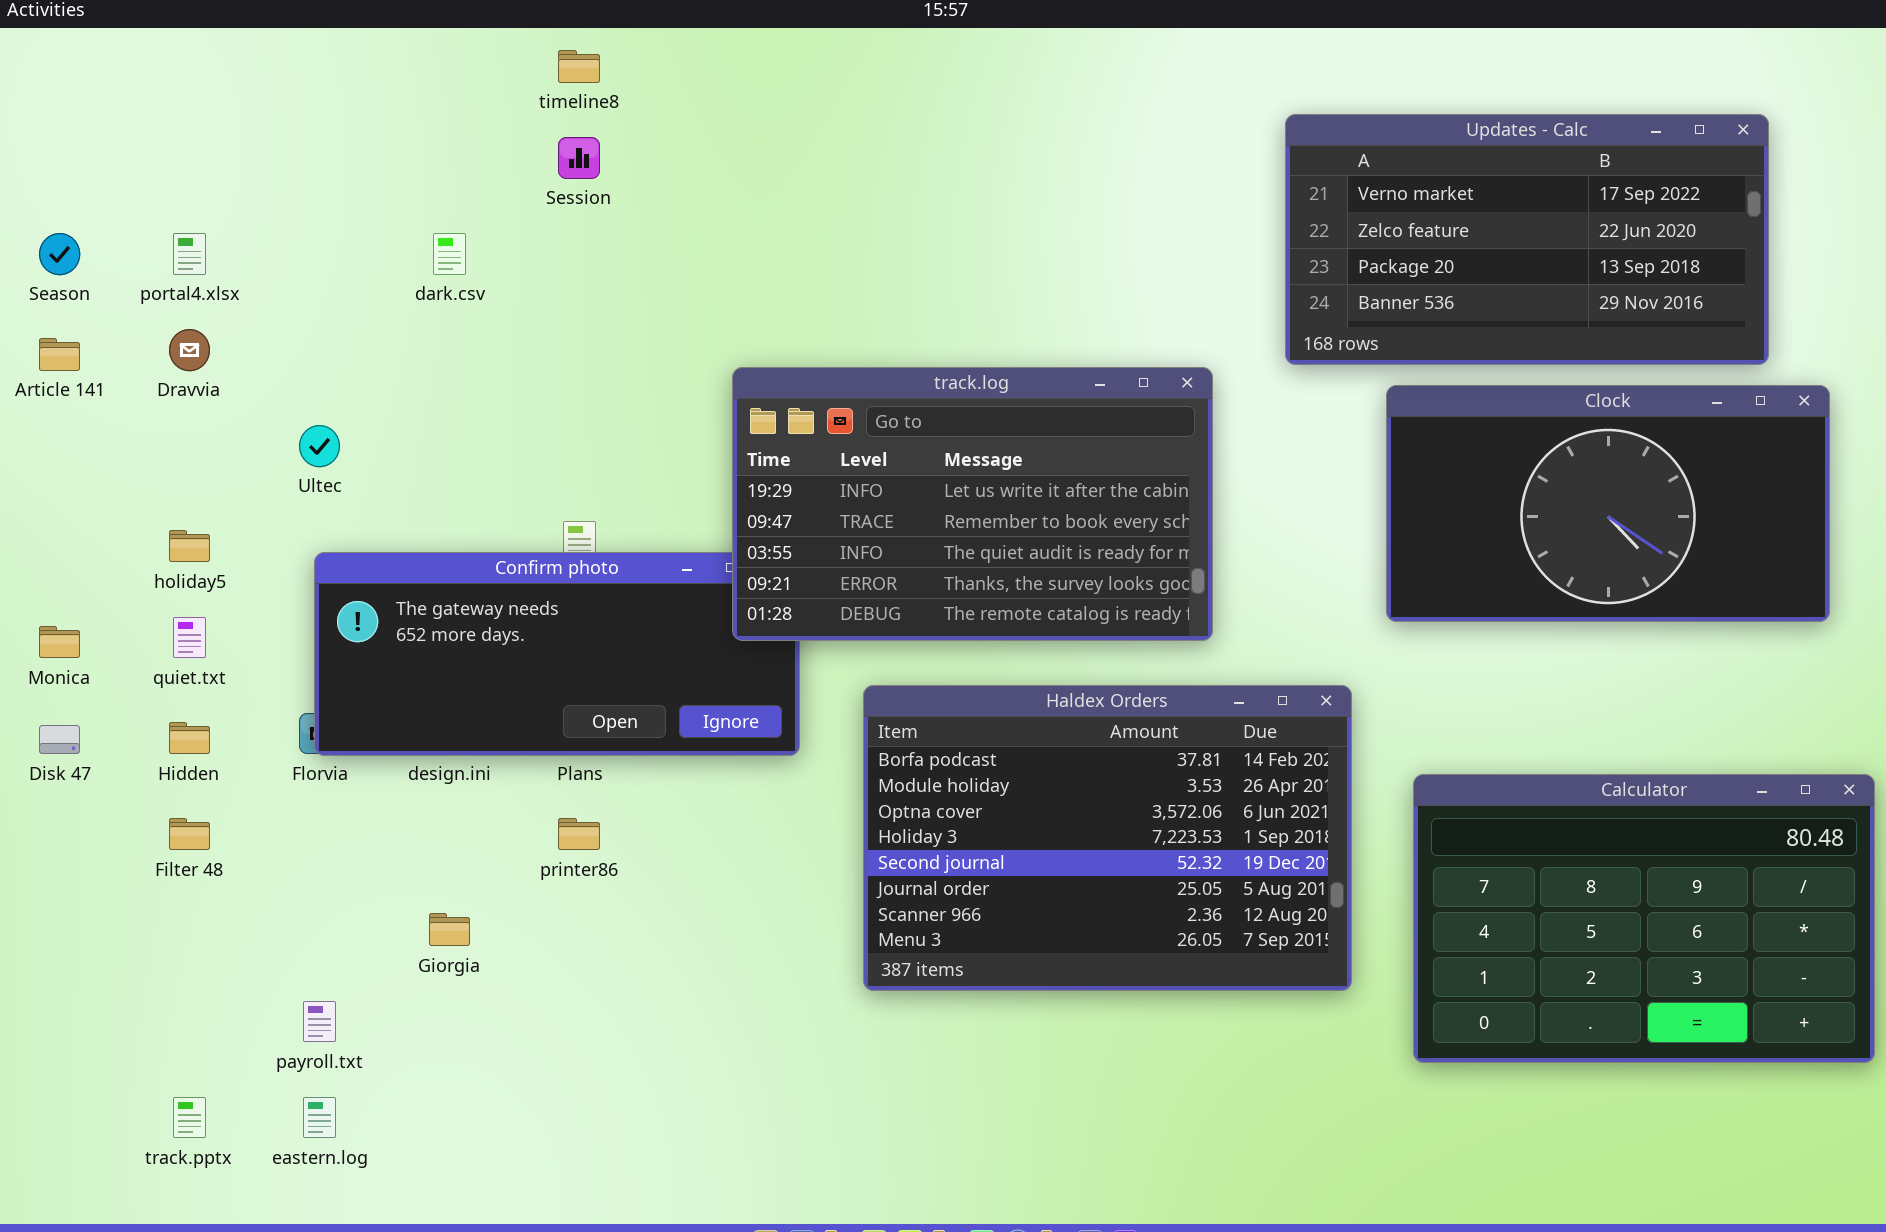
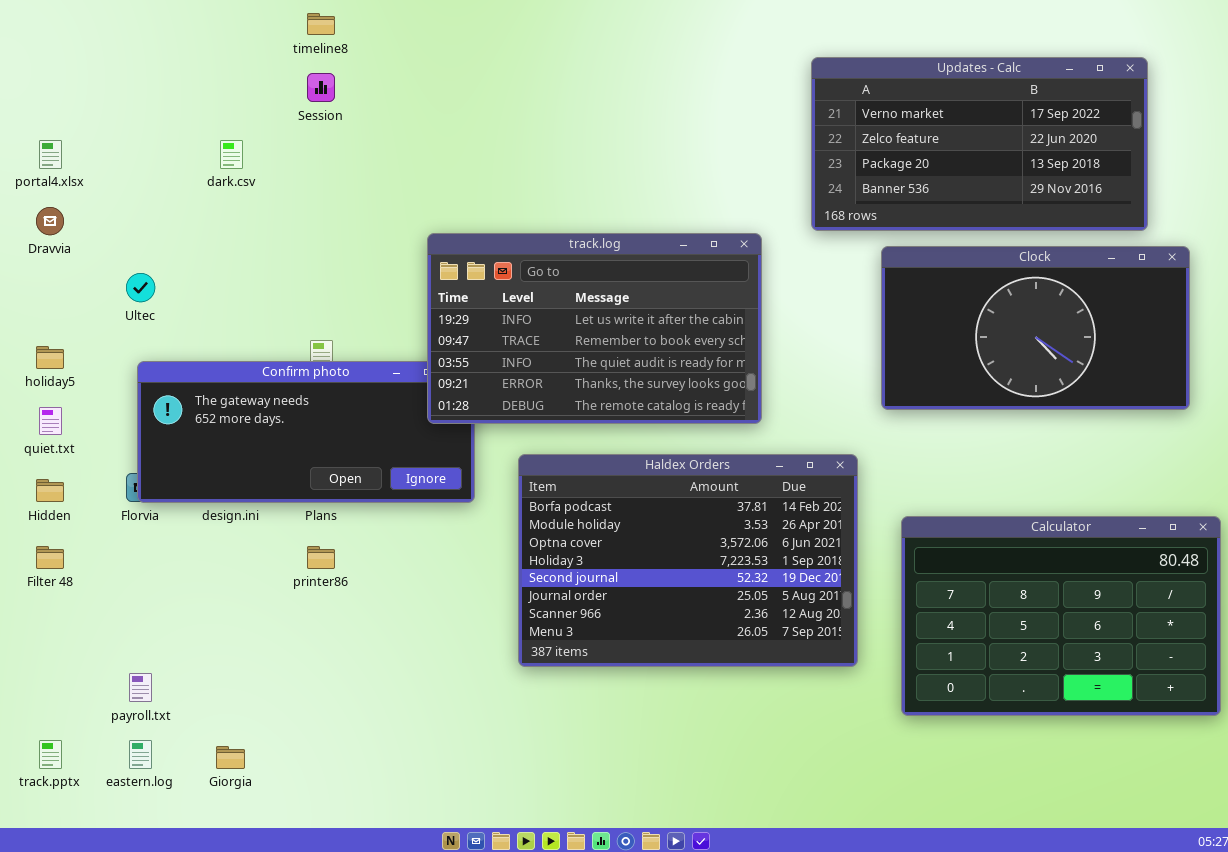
Giorgia: [429,913,470,946] -> [216,746,245,769], moved

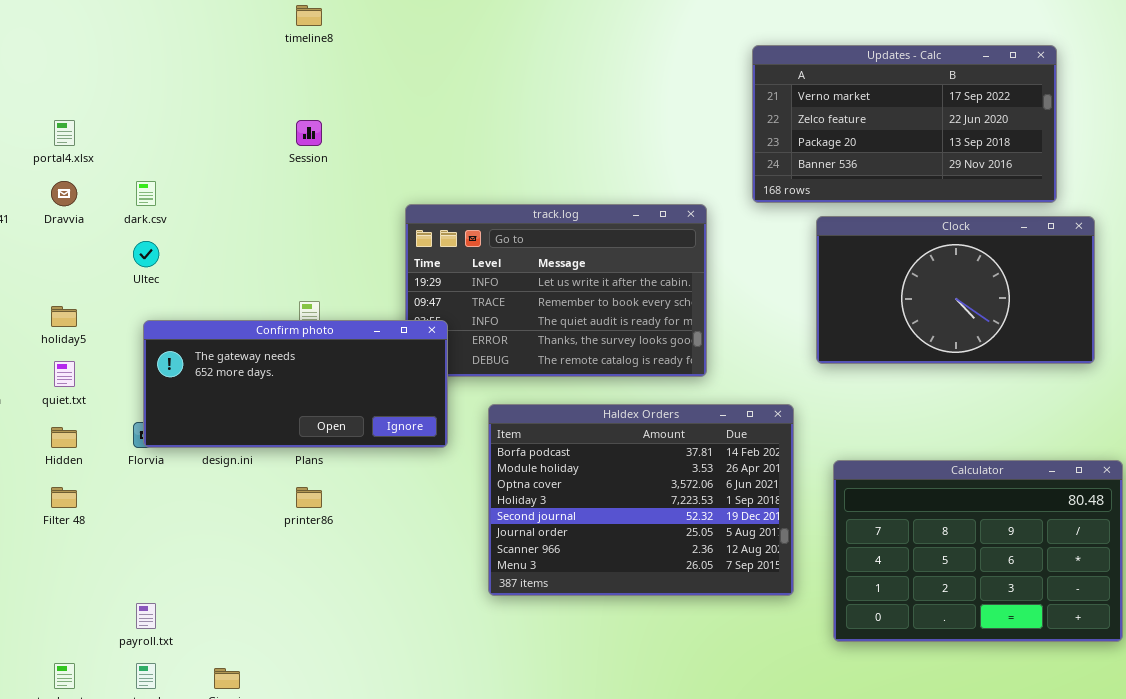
Session: [307,73,335,102] -> [296,120,322,146], moved
dark.csv: [220,140,243,169] -> [136,181,156,206], moved
Confirm photo: [137,361,475,503] -> [143,320,448,448], raised

